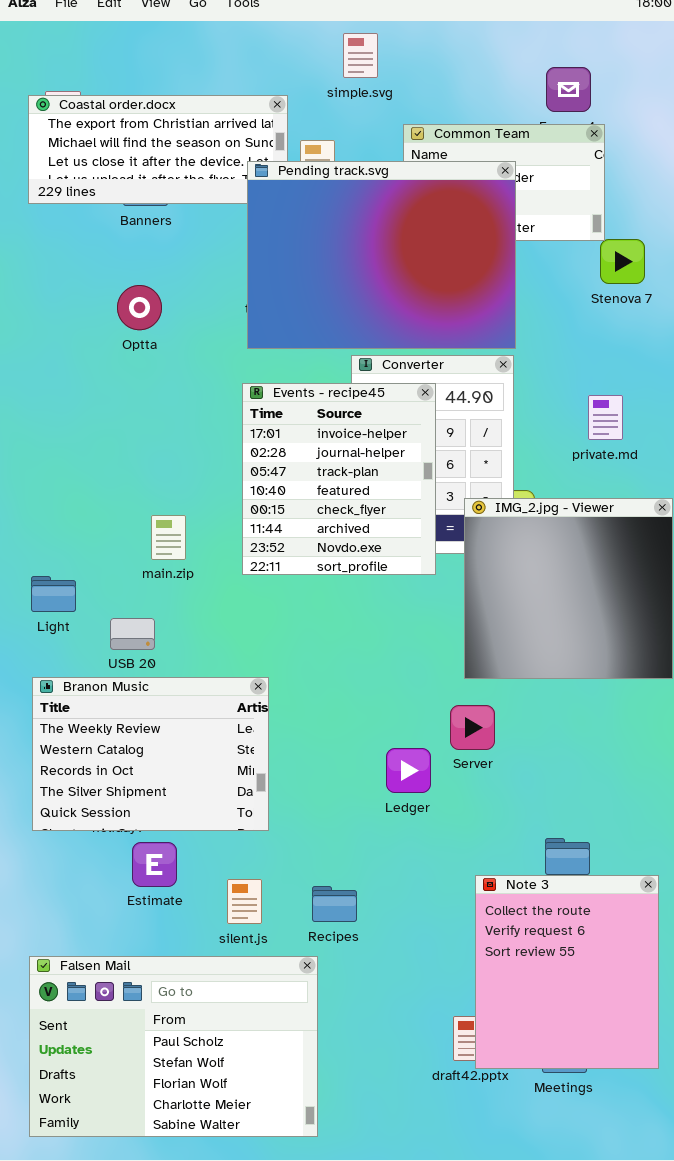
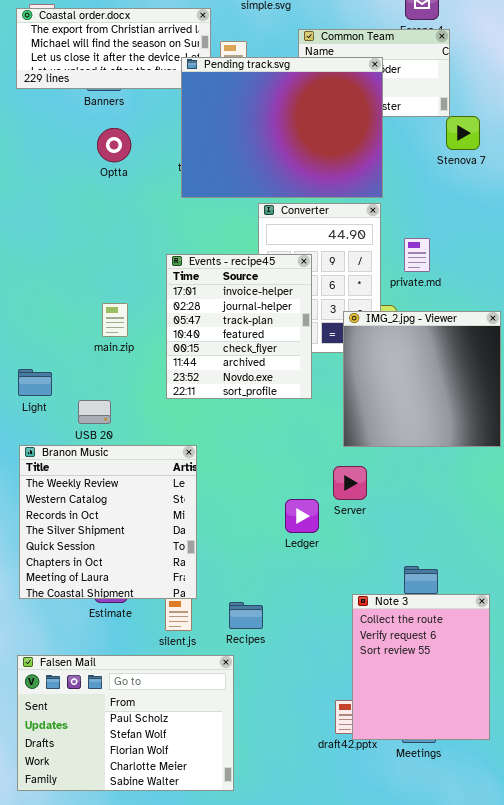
Optta: [117,285,162,330] -> [97,128,131,162], moved
Events - recipe45: [242,383,436,575] -> [166,254,312,399], moved
private.md: [588,395,623,440] -> [404,238,430,272], moved
main.zip: [151,515,186,560] -> [102,303,128,337], moved
Branon Music: [32,677,269,831] -> [19,445,197,599], resized

